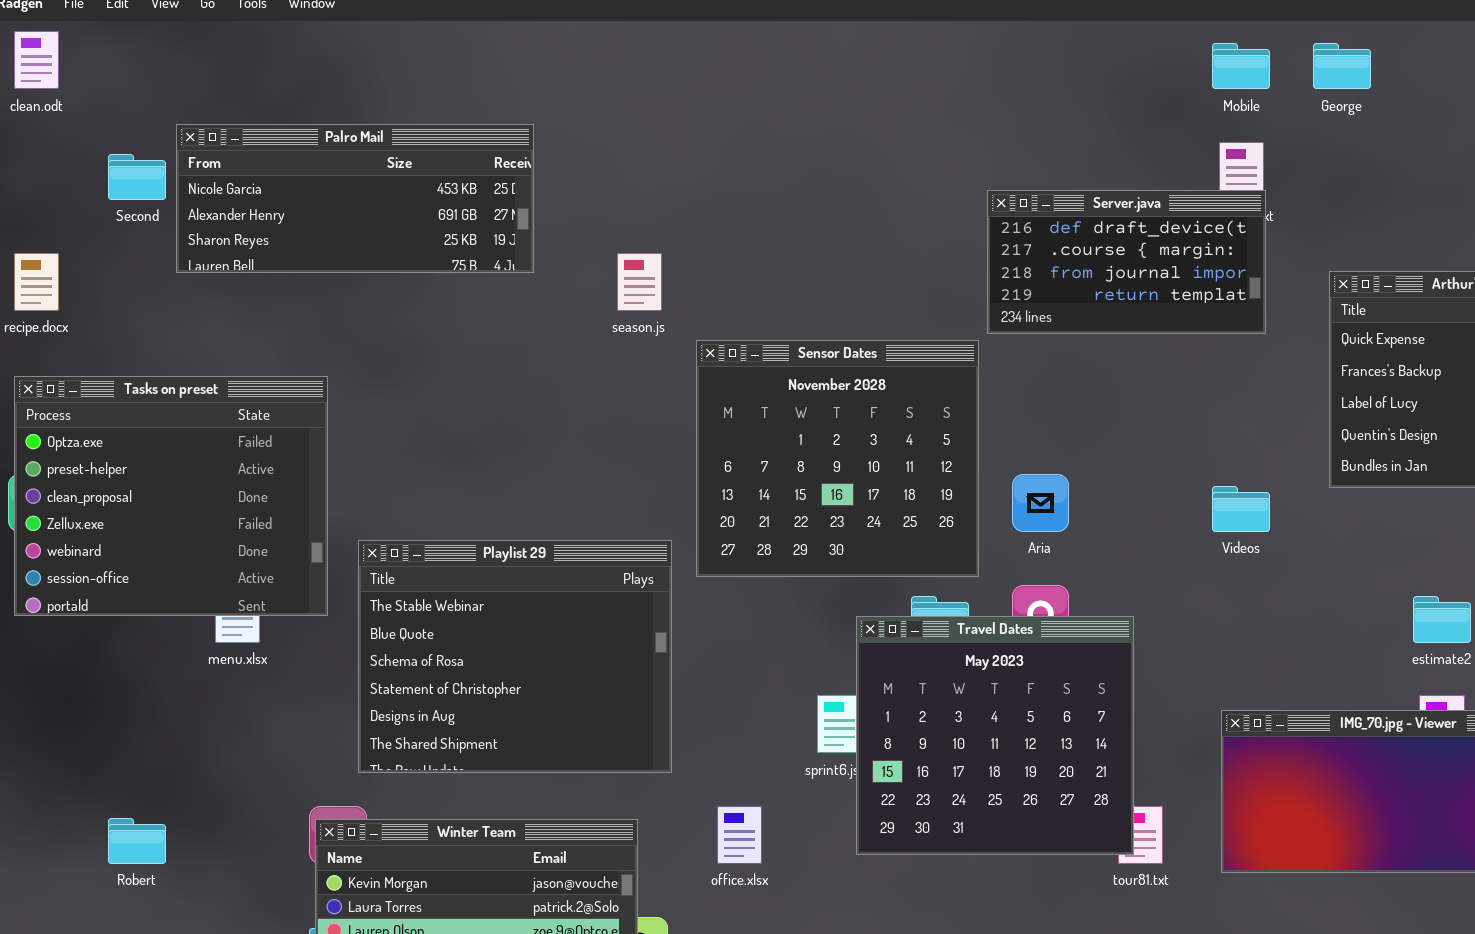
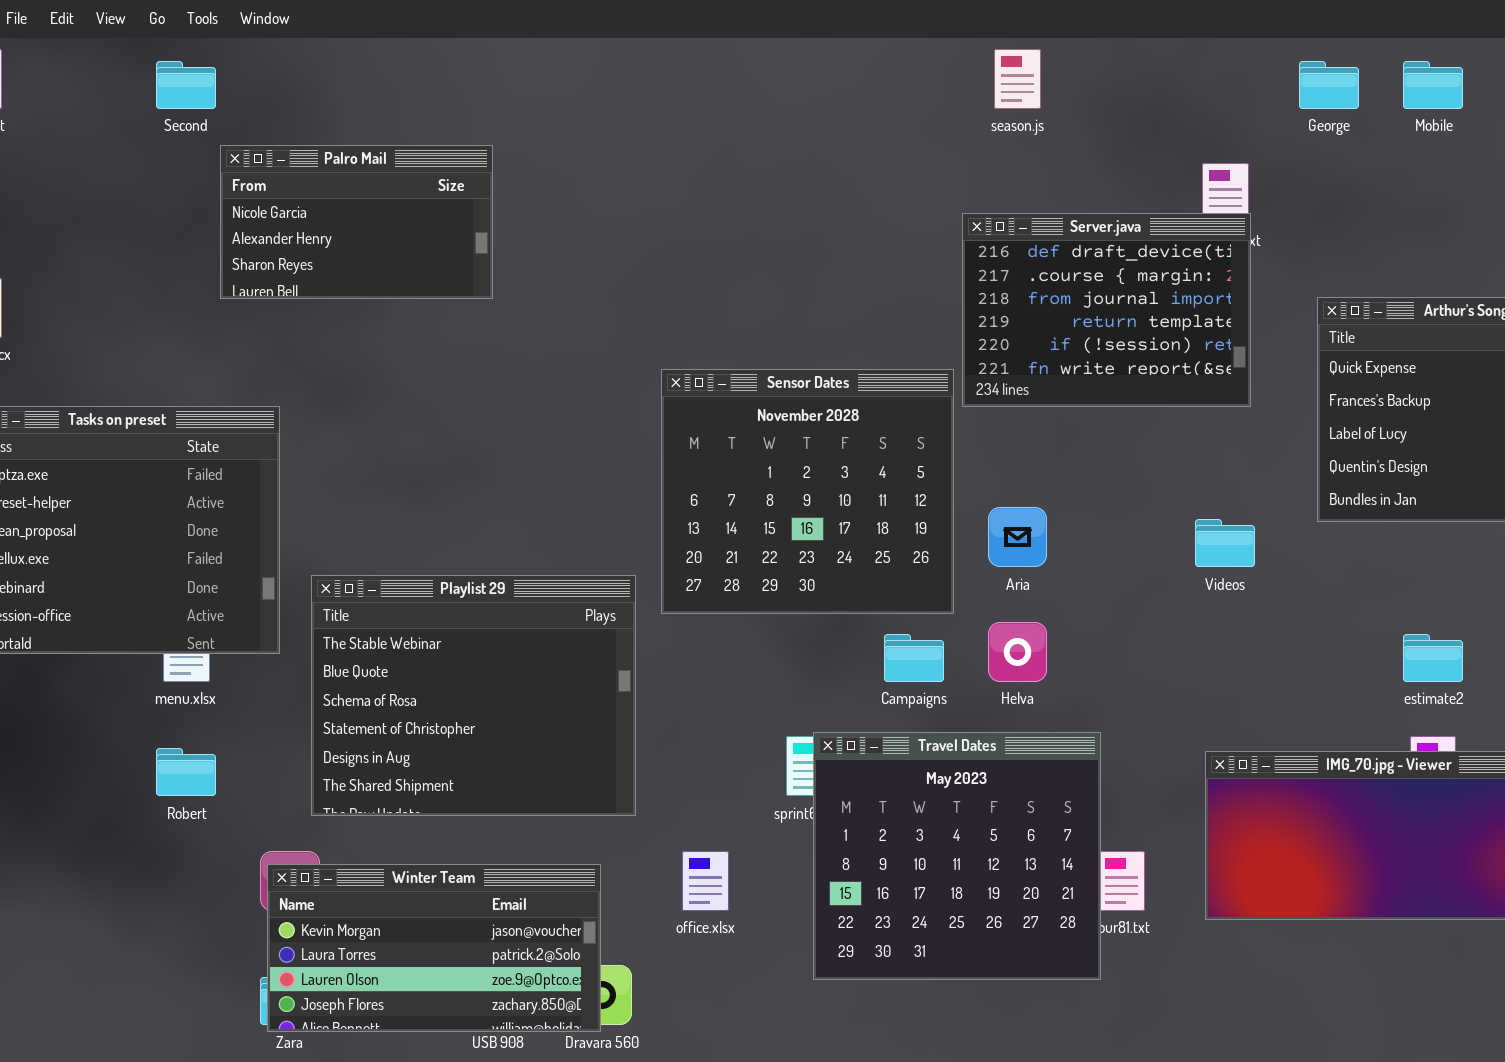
Mobile: [1212,43,1270,89] -> [1403,61,1463,109], moved
Palro Mail: [176,124,534,273] -> [220,145,493,299], resized
Second: [108,154,166,200] -> [156,61,216,109], moved
Server.java: [987,190,1266,334] -> [962,213,1251,407], resized
season.js: [617,253,662,311] -> [994,49,1041,109], moved
Travel Dates: [856,616,1134,855] -> [813,732,1101,980], moved
Robert: [108,818,166,864] -> [156,748,216,796], moved

